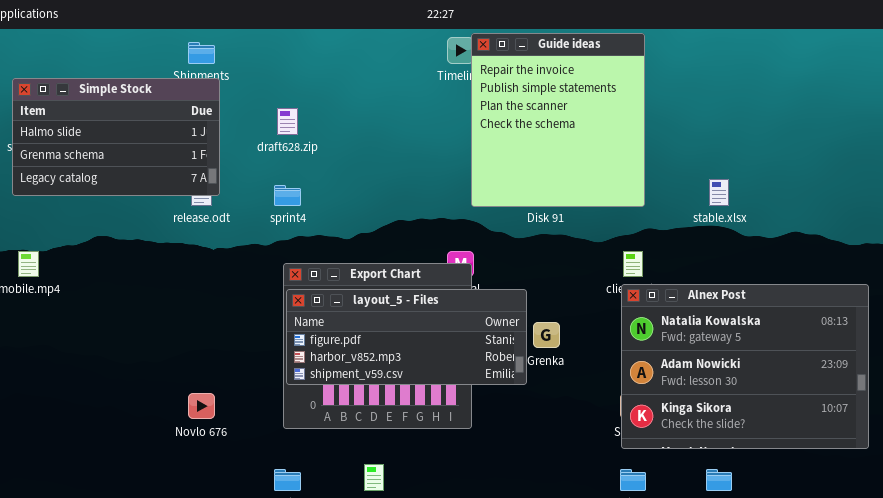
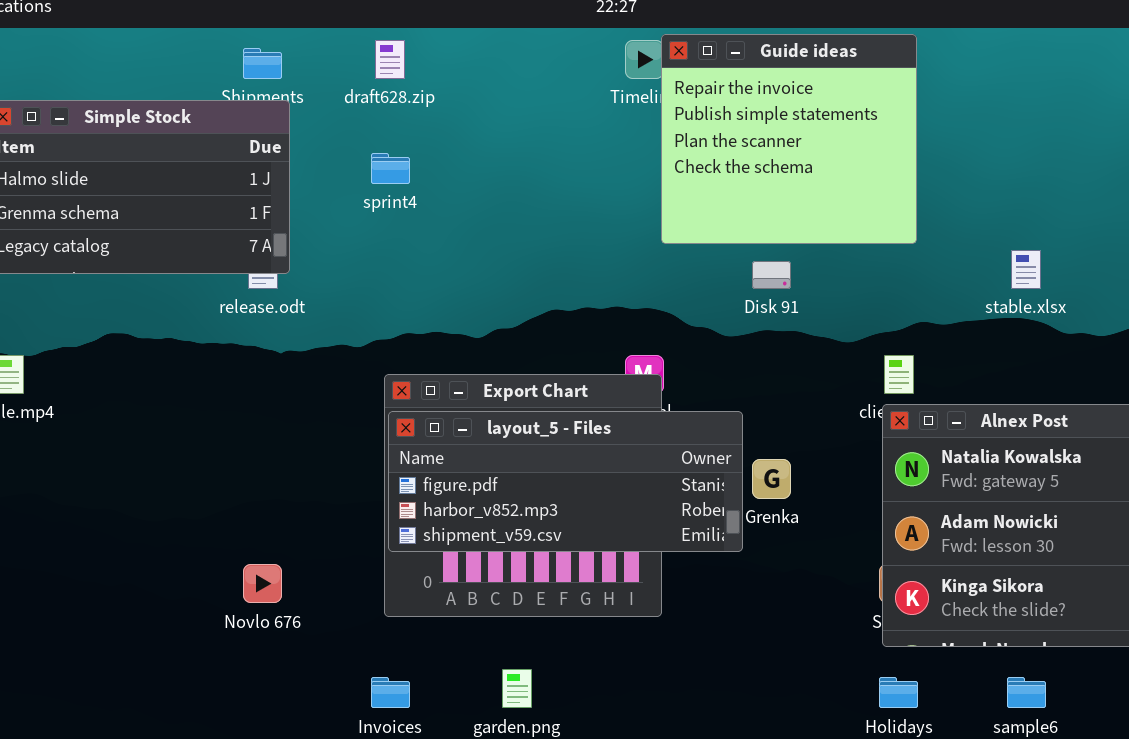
Guide ideas: [471,33,645,207] -> [661,34,917,244], resized
draft628.zip: [277,108,298,135] -> [375,40,405,79], moved
sprint4: [274,185,301,206] -> [371,153,410,184], moved

